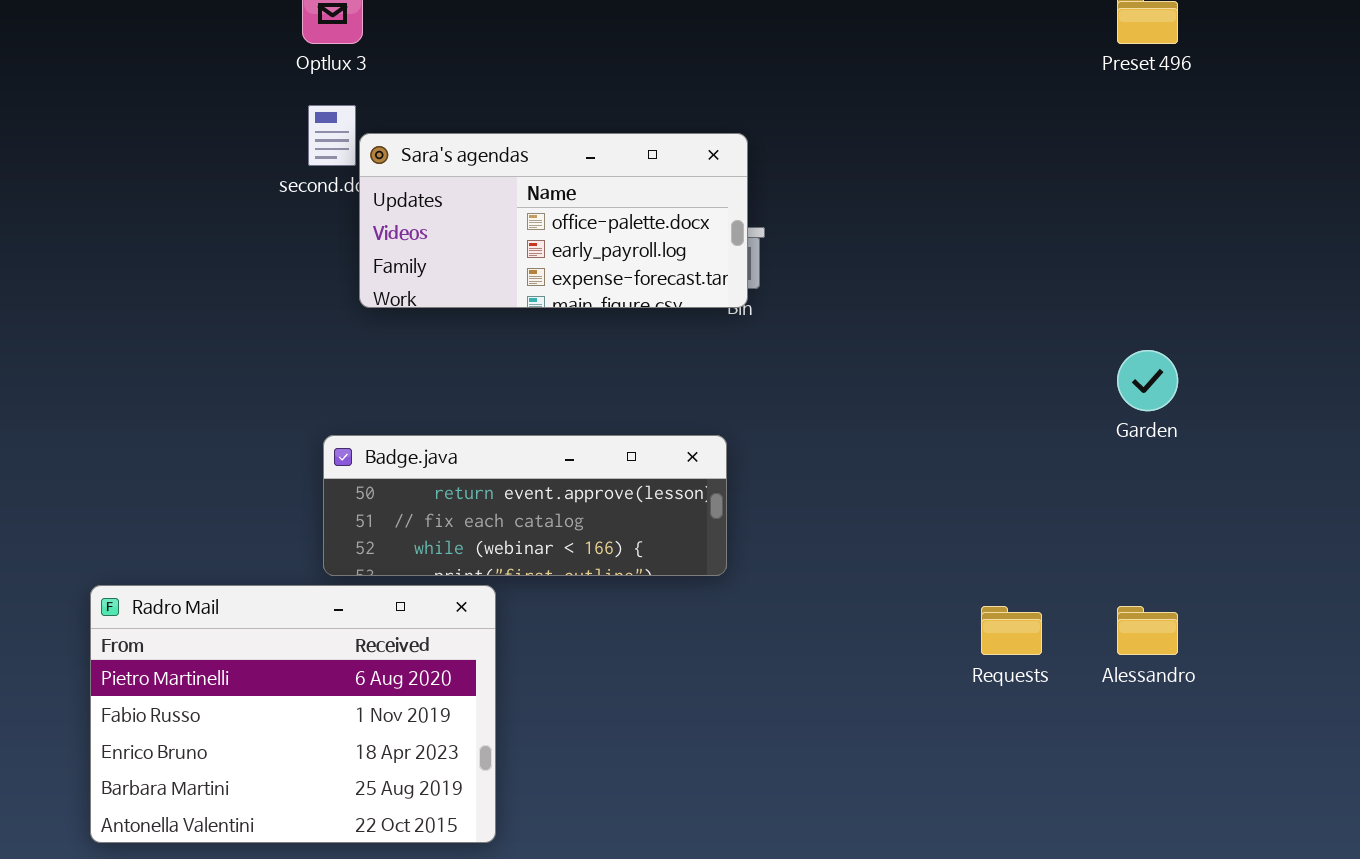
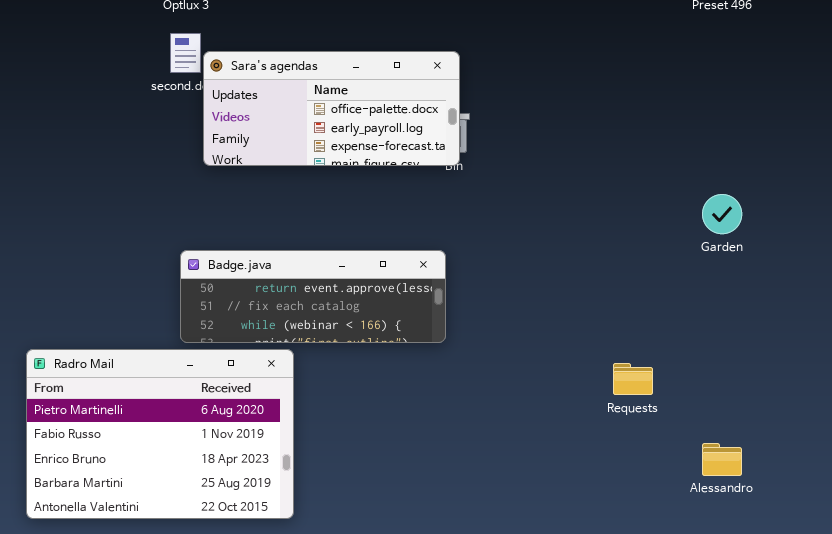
Alessandro: [1117,606,1178,655] -> [702,443,742,476], moved

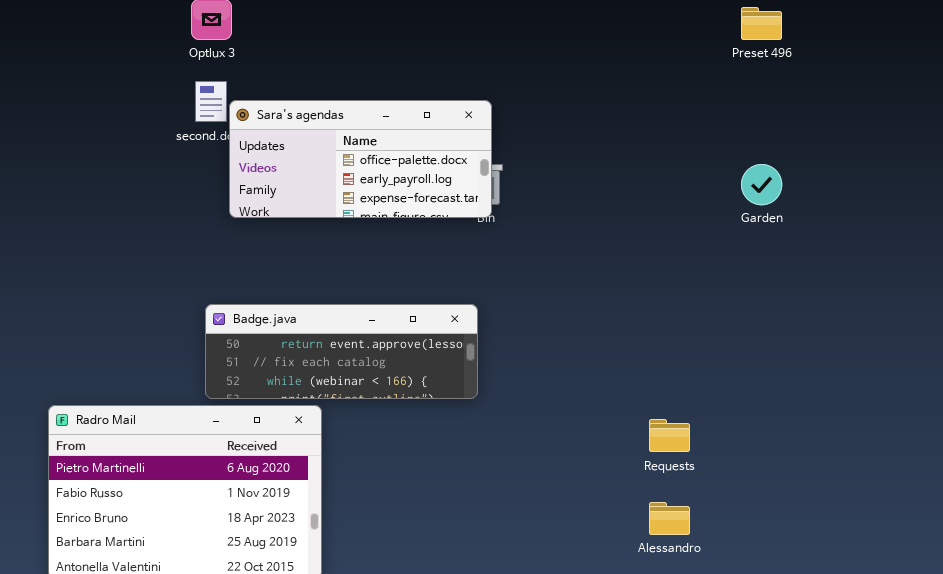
Garden: [702,194,742,234] -> [741,164,782,205], moved
Alessandro: [702,443,742,476] -> [649,502,690,535], moved

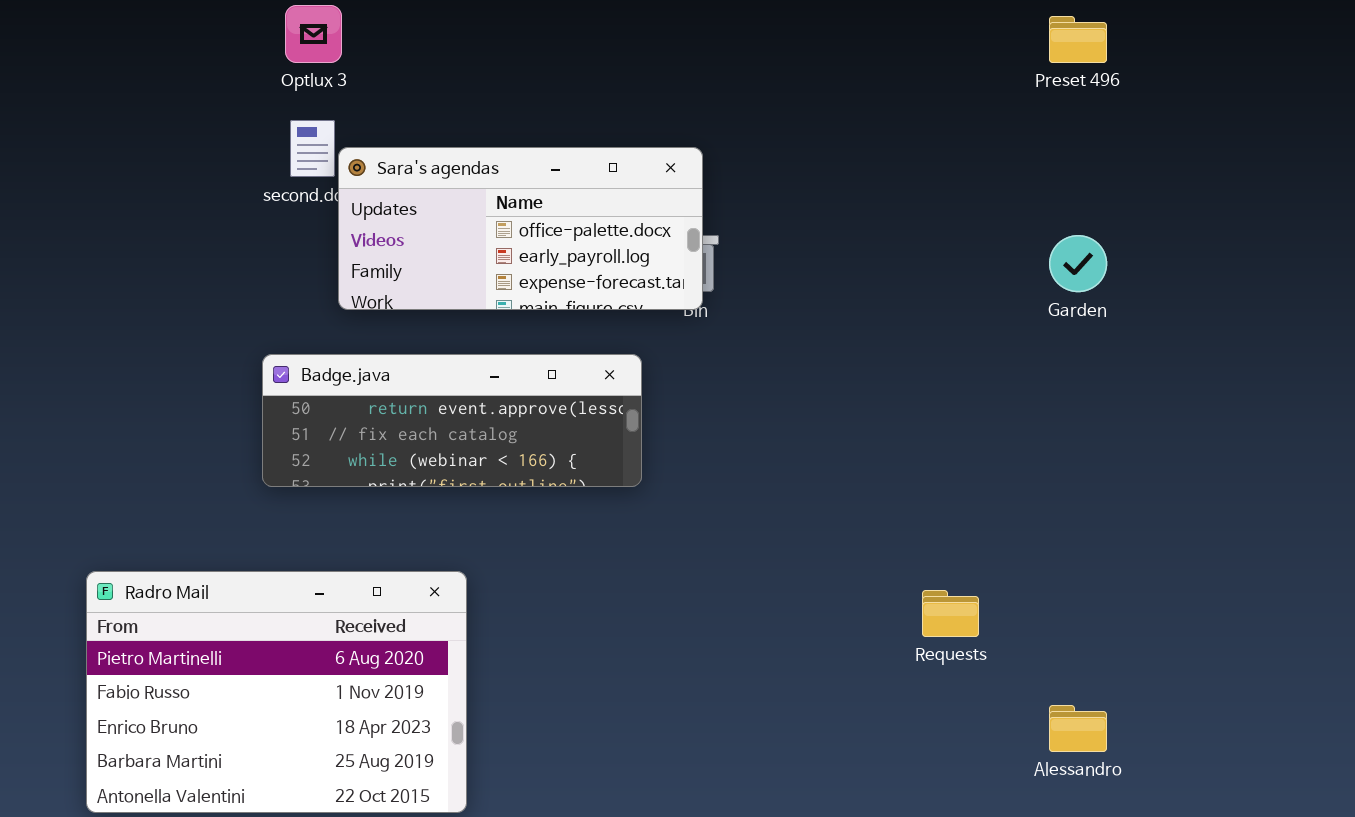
Badge.java: [205,304,478,399] -> [262,354,642,487], moved
Alessandro: [649,502,690,535] -> [1049,705,1107,752], moved

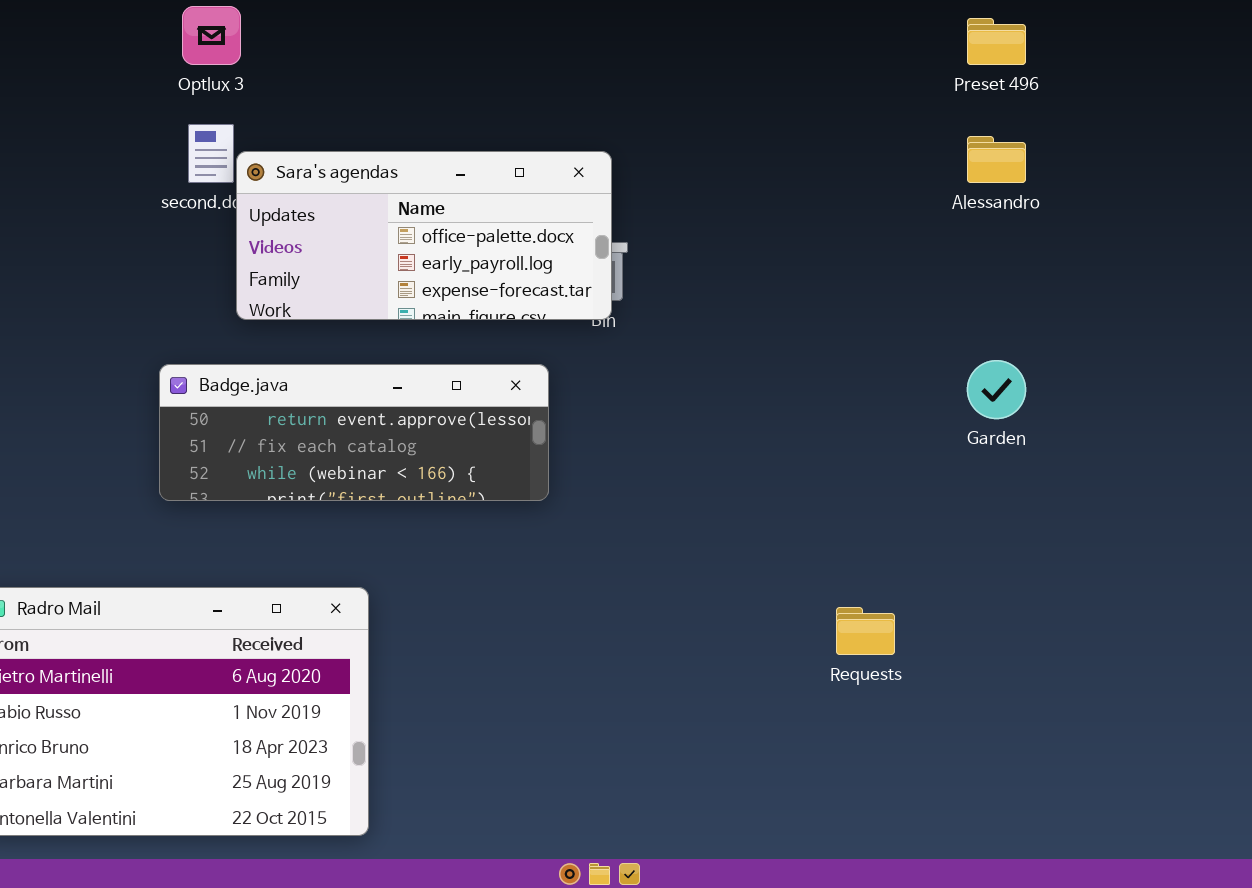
Garden: [1049,235,1107,292] -> [967,360,1026,419], moved
Alessandro: [1049,705,1107,752] -> [967,136,1026,183], moved

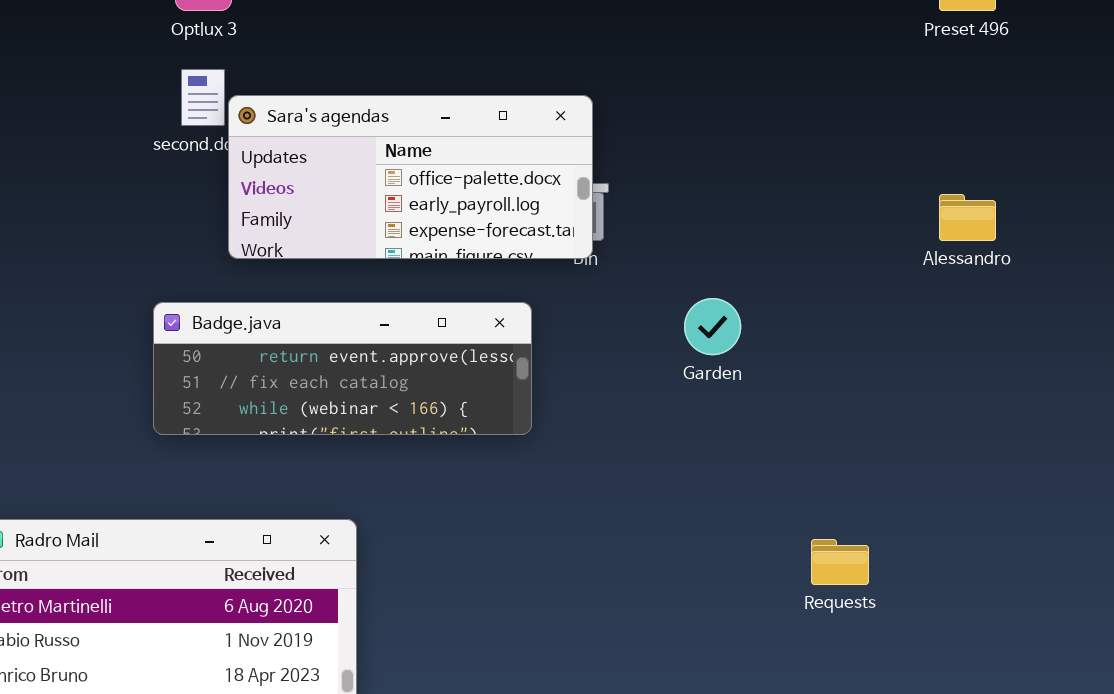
Alessandro: [967,136,1026,183] -> [939,194,996,241], moved
Garden: [967,360,1026,419] -> [684,298,741,355], moved

